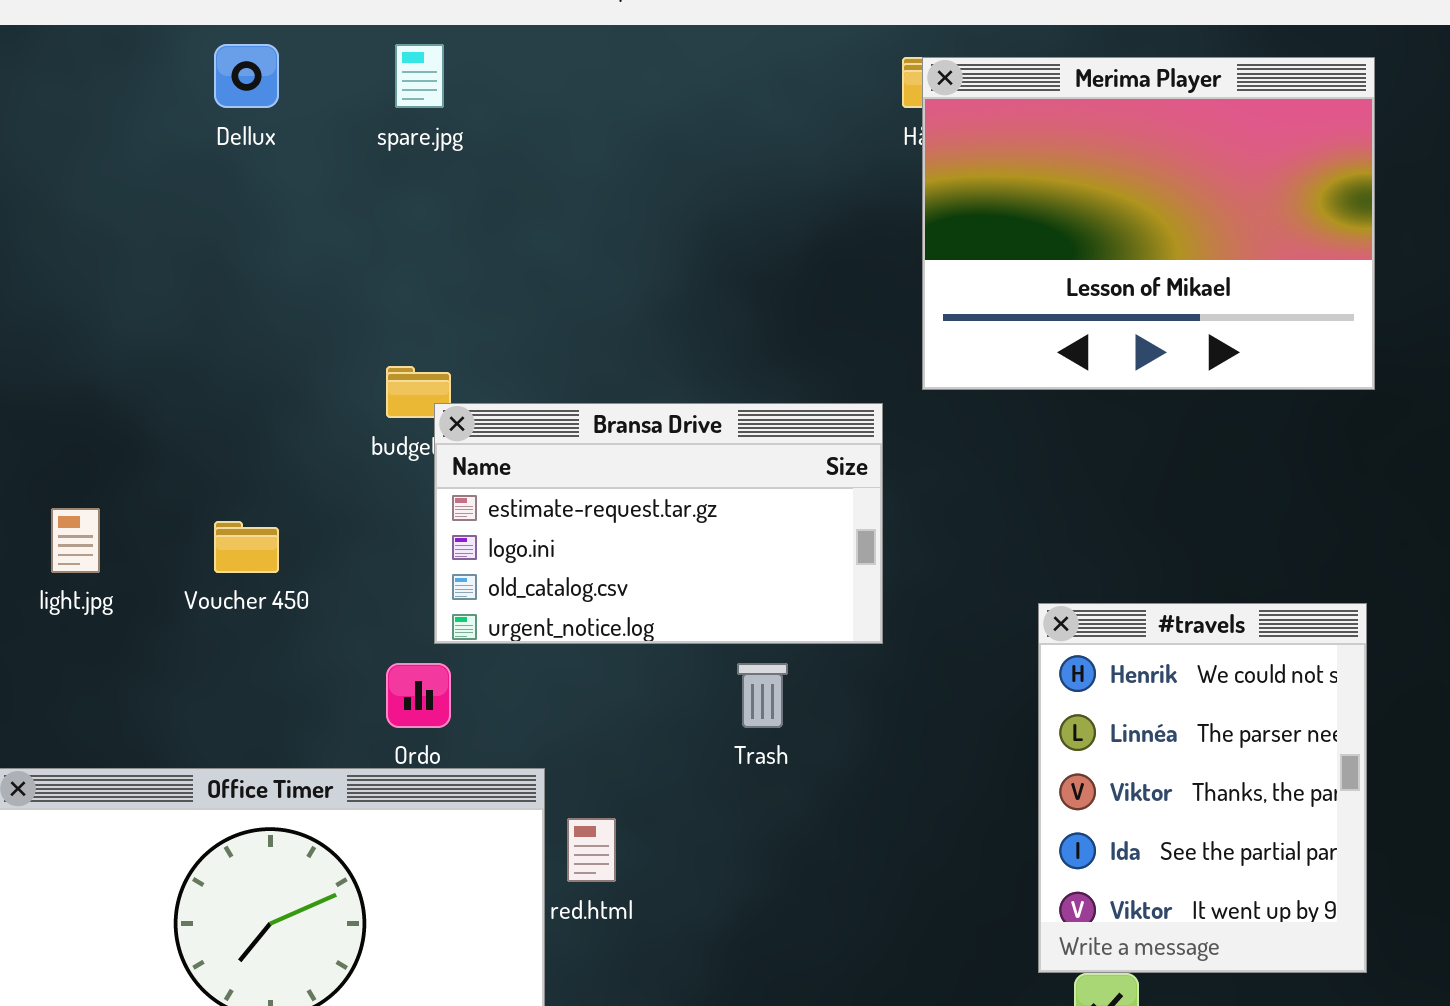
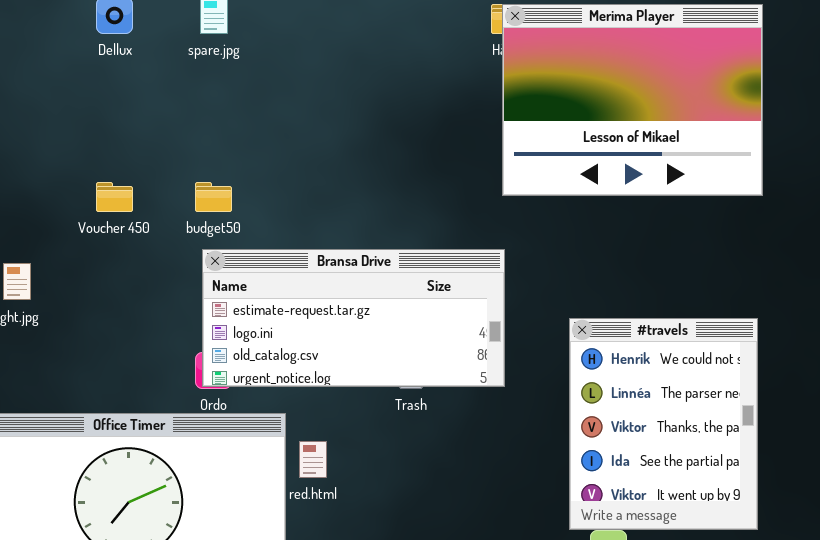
Bransa Drive: [434,403,883,644] -> [202,249,505,387], moved, resized
Voucher 450: [214,521,279,573] -> [96,182,133,212], moved

